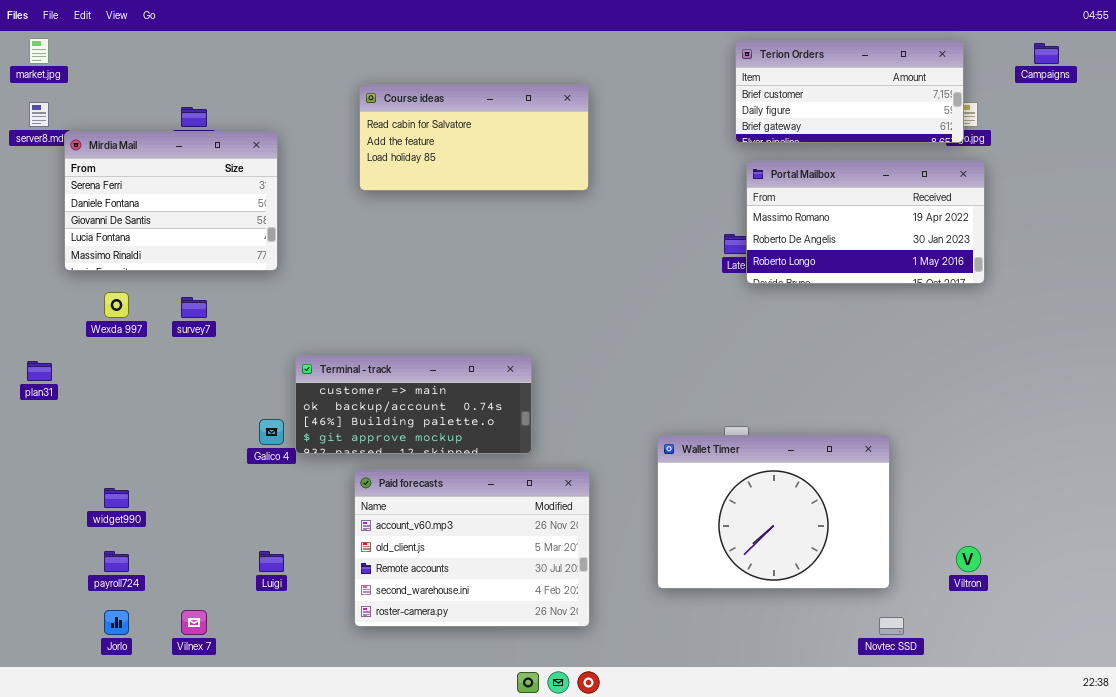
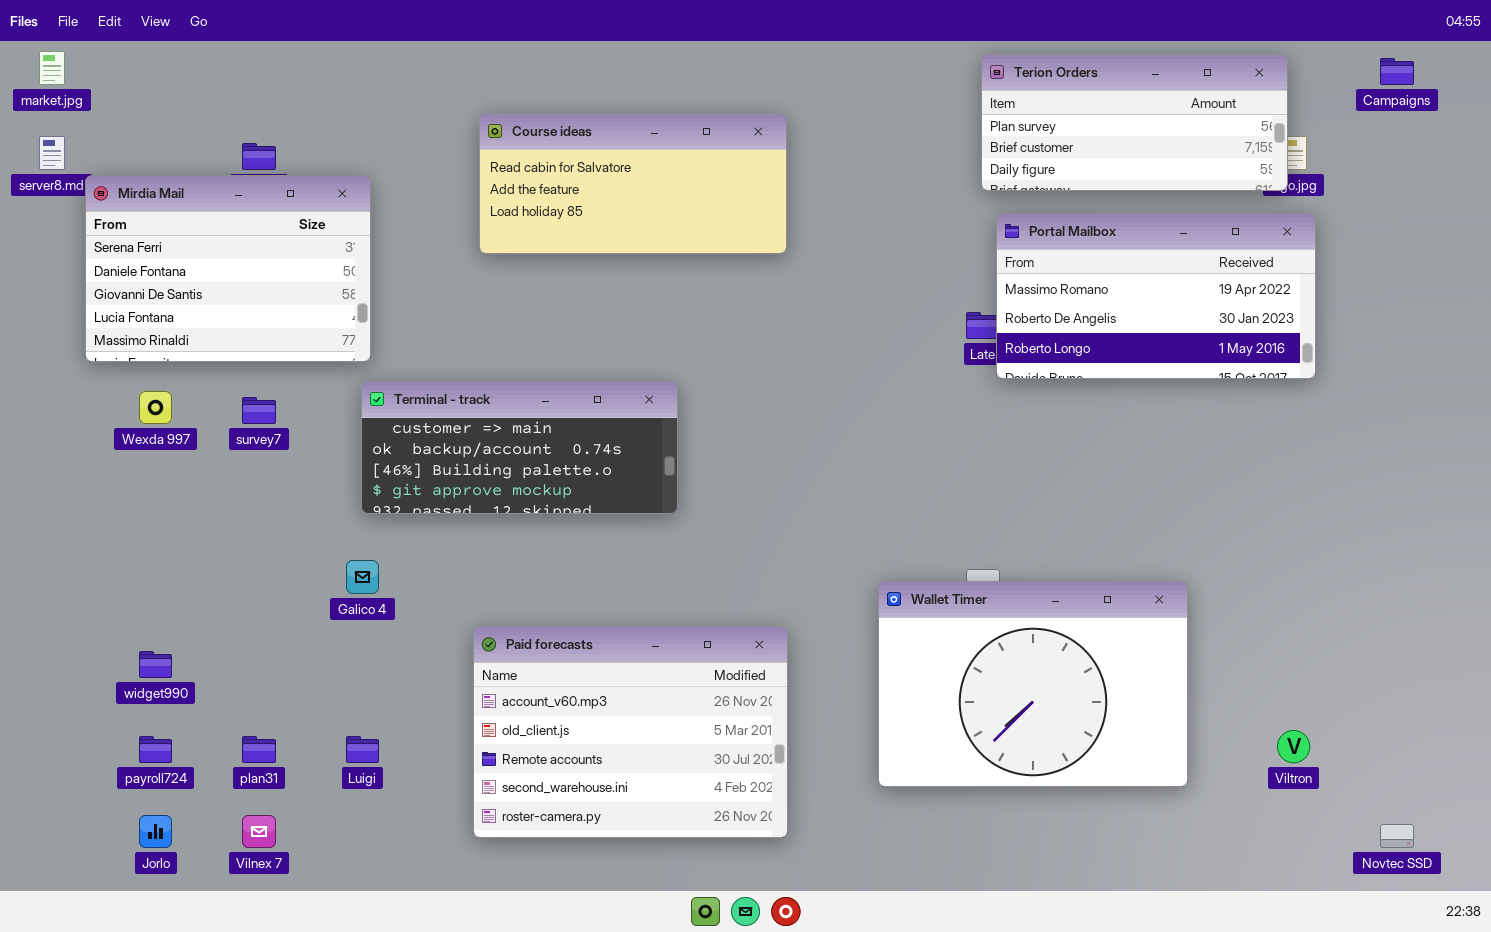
Terion Orders: [735,40,964,143] -> [981,54,1288,191], scrolled up 1 row
Terminal - track: [295,355,532,454] -> [361,381,678,514], moved
plan31: [27,361,52,381] -> [242,736,276,763], moved
Novtec SSD: [879,617,904,635] -> [1380,824,1414,848], moved

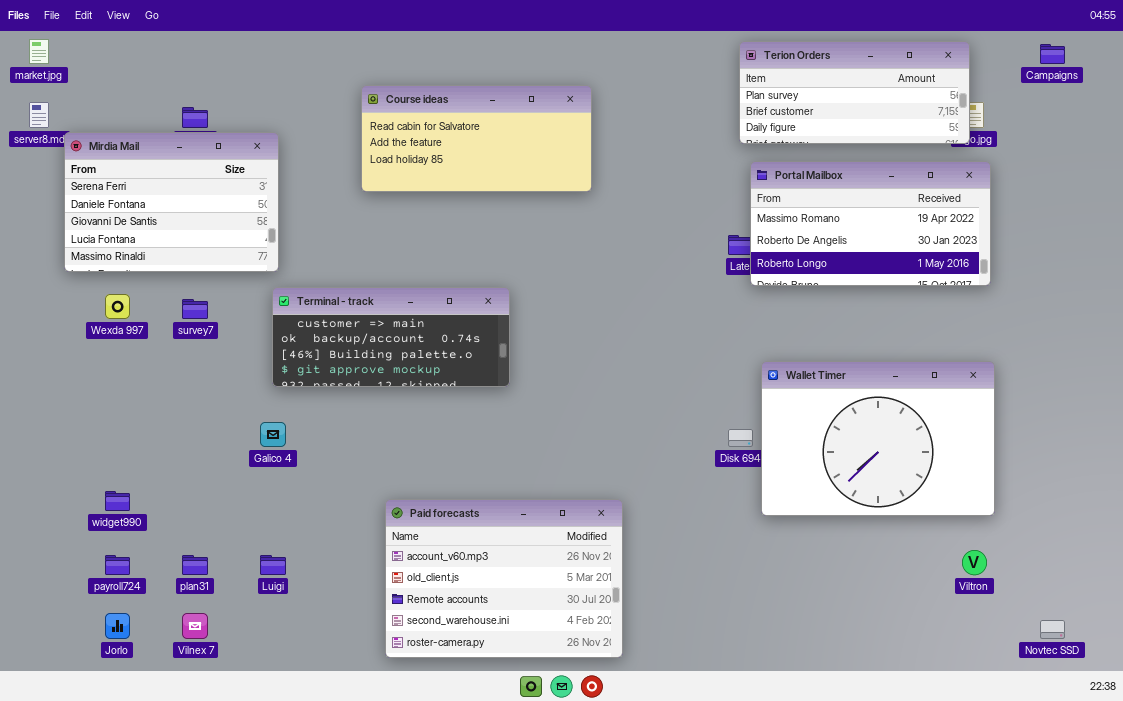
Wallet Timer: [878,581,1188,787] -> [761,361,995,516], moved
Paid forecasts: [473,626,788,838] -> [385,499,623,658], moved

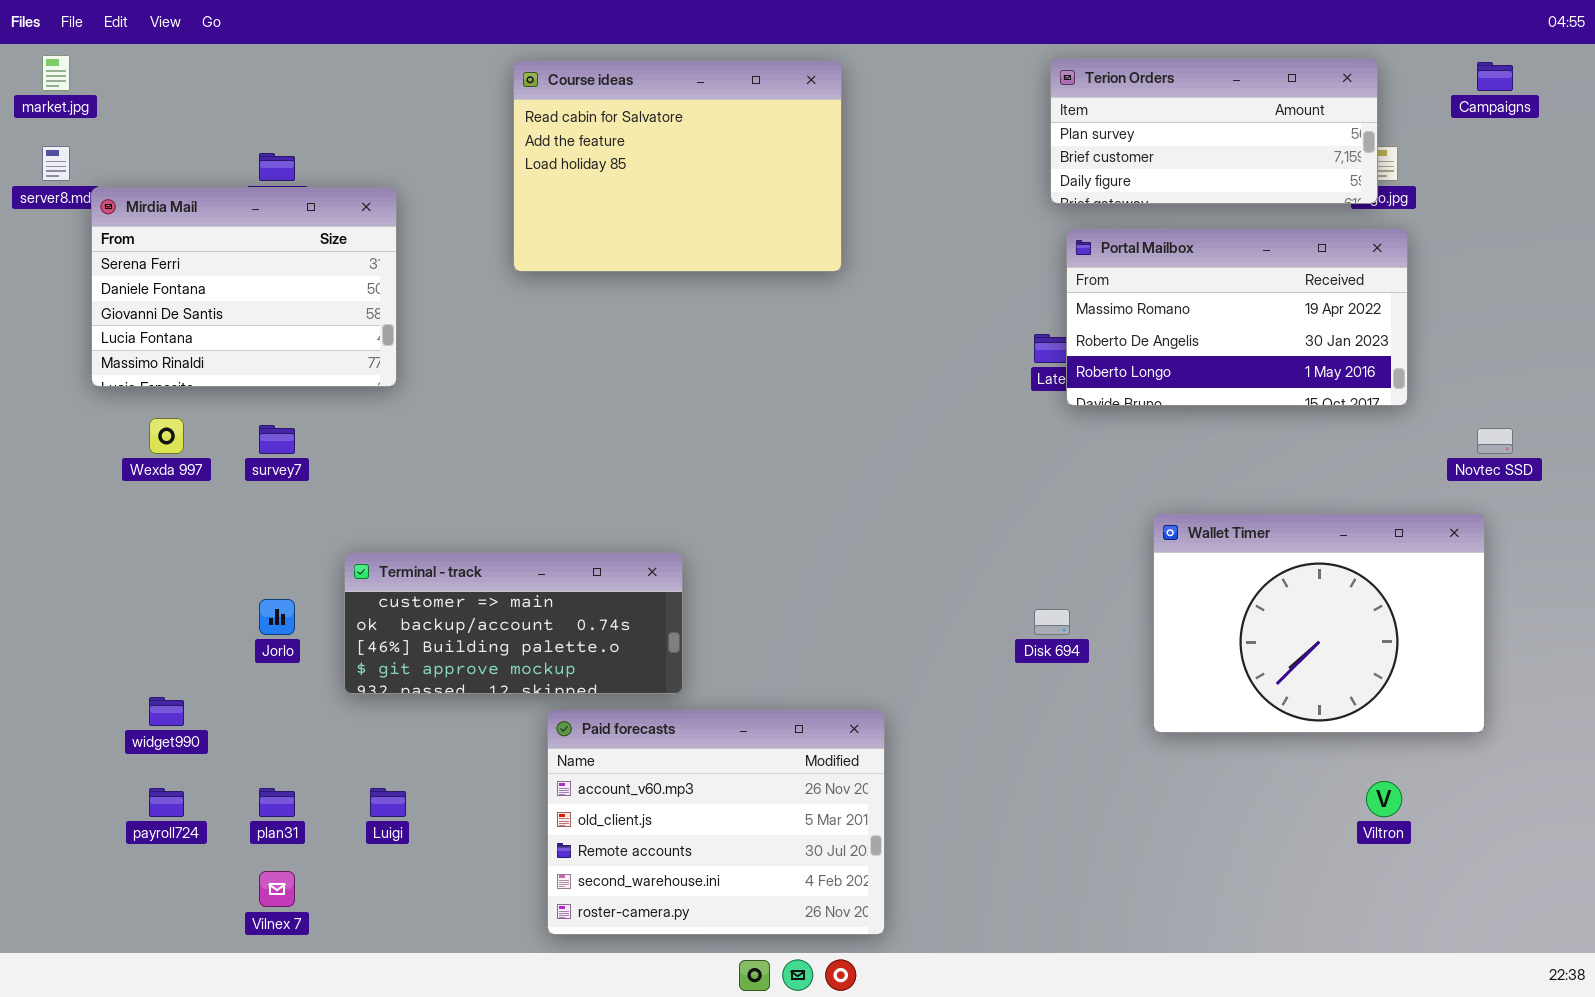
Course ideas: [361,85,592,192] -> [513,60,842,272], resized
Terminal - track: [272,287,510,387] -> [344,552,683,694], moved
Wallet Timer: [761,361,995,516] -> [1153,513,1485,733], moved
Jorlo: [105,613,130,639] -> [259,599,295,635], moved
Novtec SSD: [1040,620,1065,639] -> [1477,428,1513,454], moved

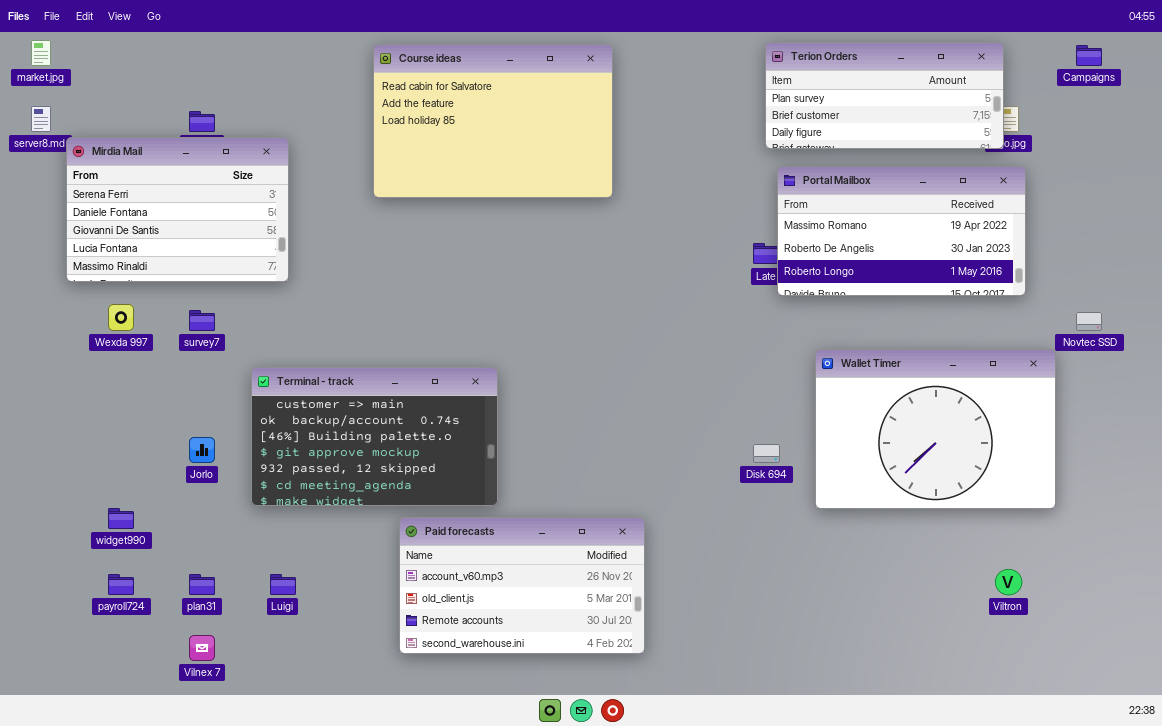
Wallet Timer: [1153,513,1485,733] -> [815,349,1056,509], moved
Terminal - track: [344,552,683,694] -> [251,367,498,506], resized
Paid forecasts: [547,709,885,935] -> [399,517,645,654], resized

